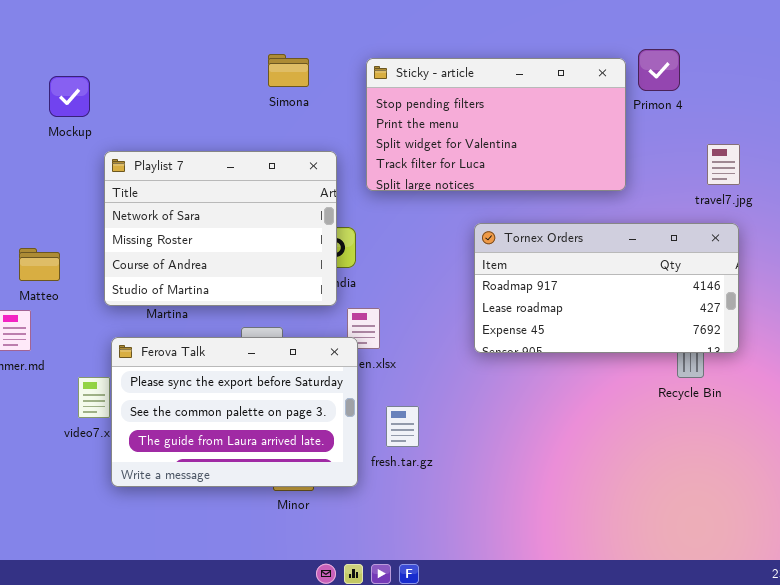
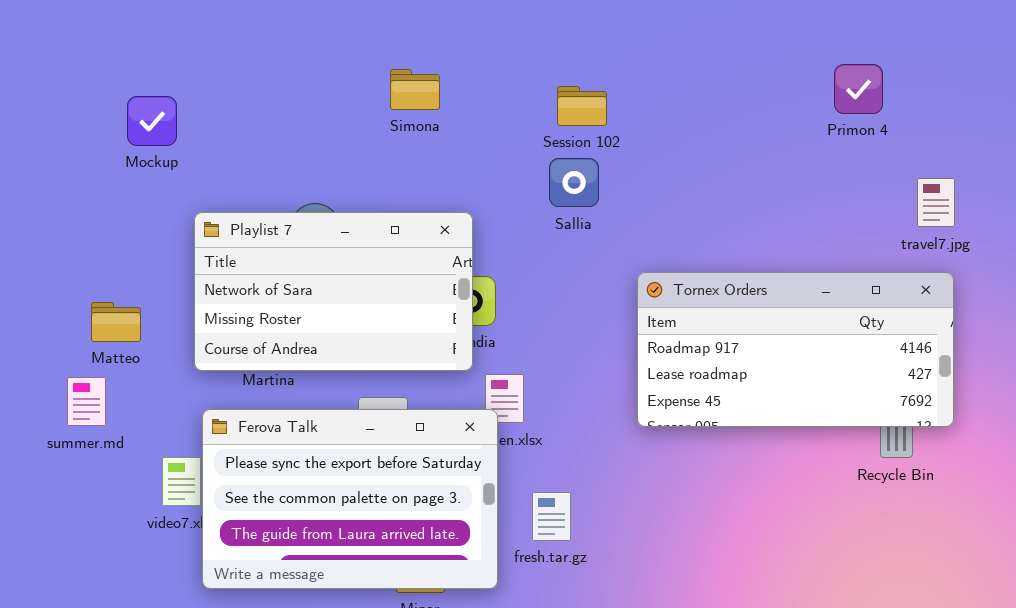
Sticky - article: [366,58,626,191] -> none, closed
Playlist 7: [104,151,337,306] -> [194,212,473,371], resized

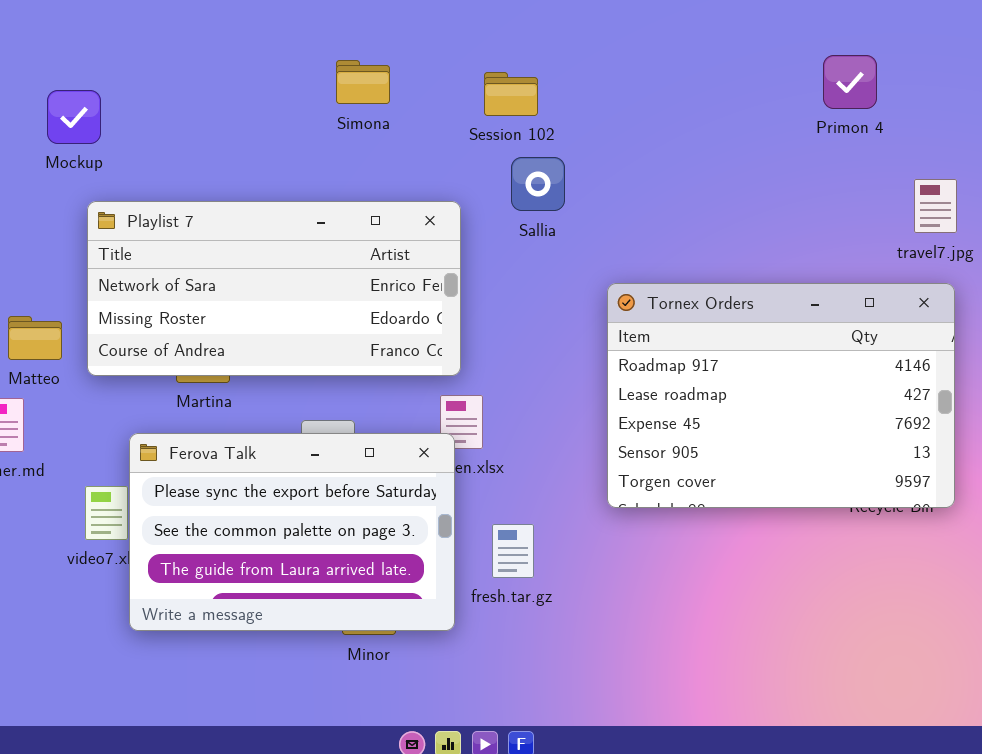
Session 102: [557,86,607,126] -> [484,72,538,116], moved
Playlist 7: [194,212,473,371] -> [87,201,461,376], moved, resized
Tornex Orders: [637,272,954,427] -> [607,283,955,508], resized

